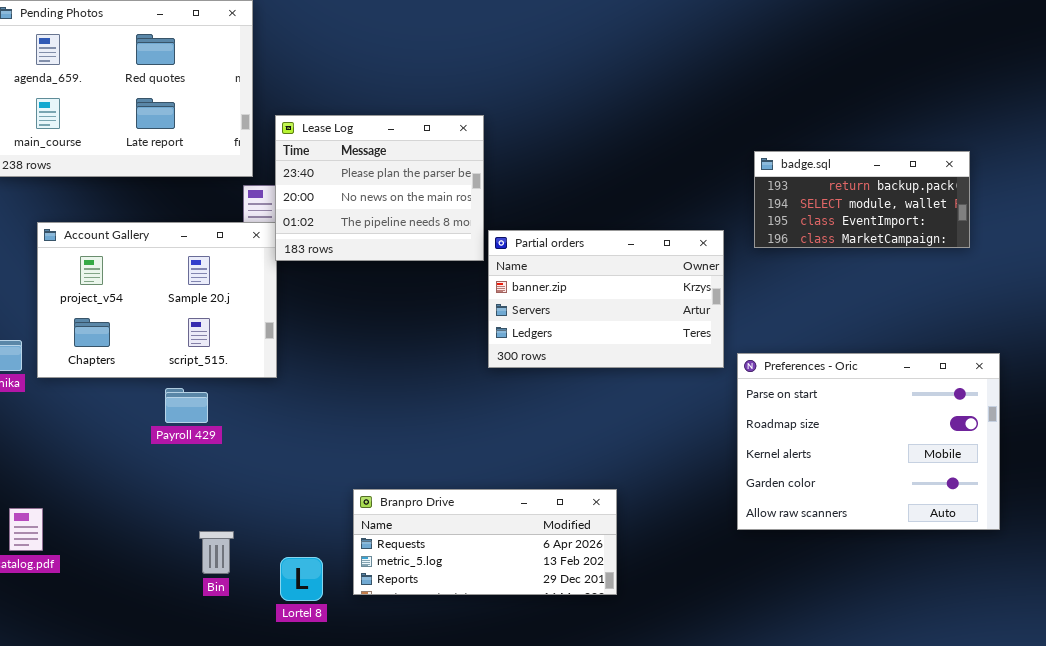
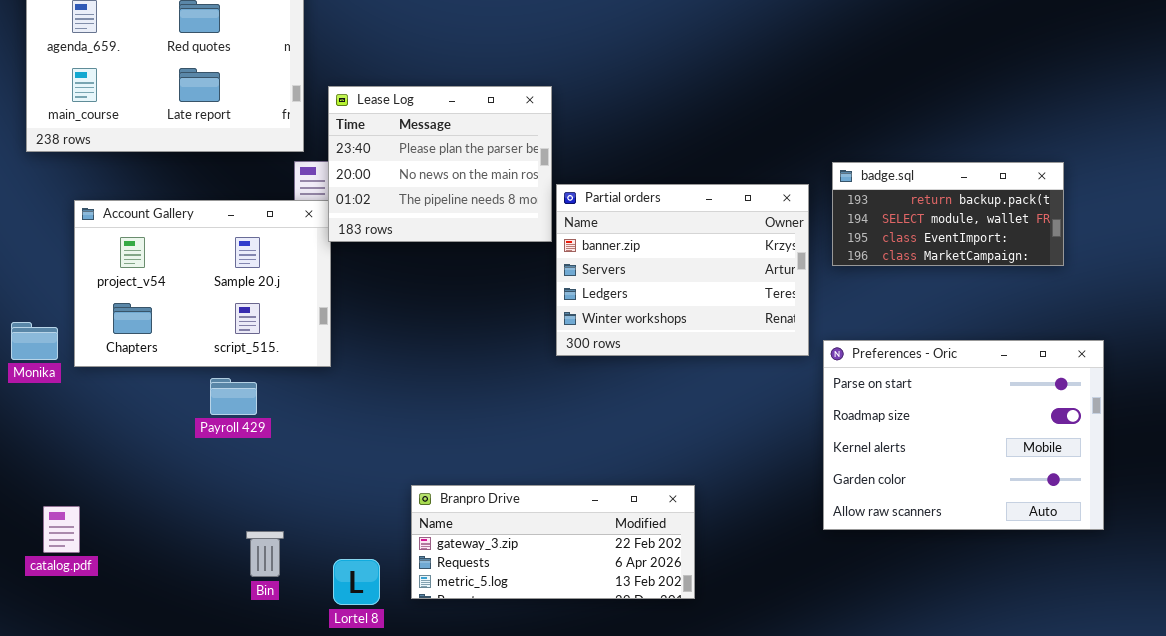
badge.sql: [754,151,970,248] -> [832,162,1064,266], moved
Partial orders: [488,230,724,368] -> [556,184,809,356], resized
Branpro Drive: [353,489,617,595] -> [411,485,695,599], scrolled up 1 row

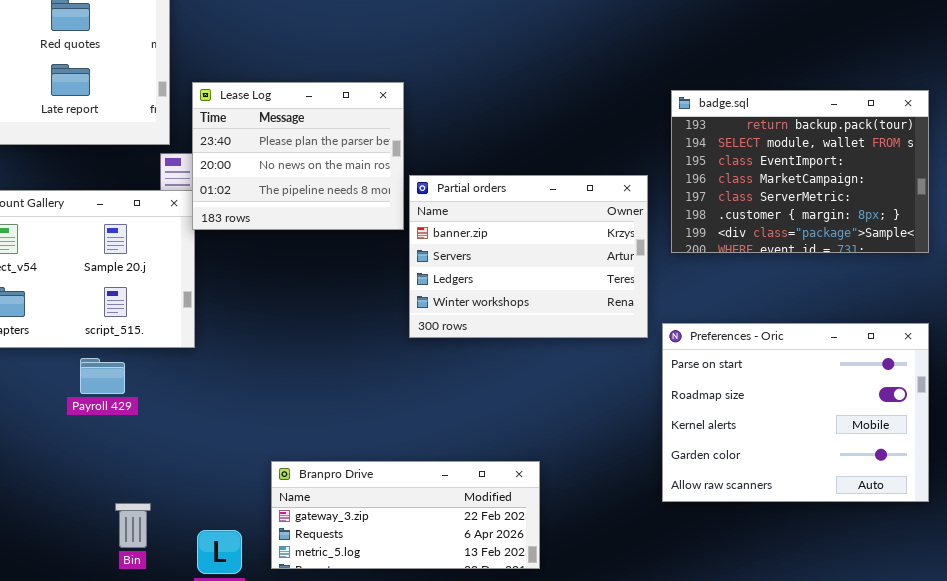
badge.sql: [832,162,1064,266] -> [671,90,929,253], resized

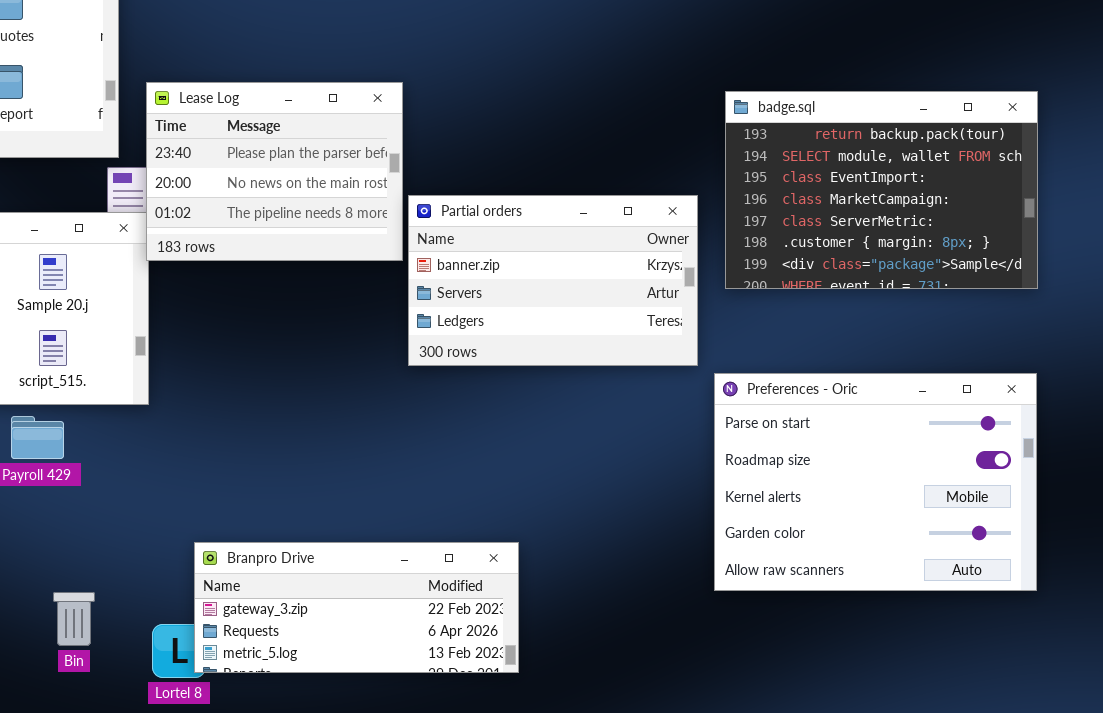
Partial orders: [409,175,648,338] -> [408,195,698,366], resized
Branpro Drive: [271,461,540,569] -> [194,542,519,673], moved

